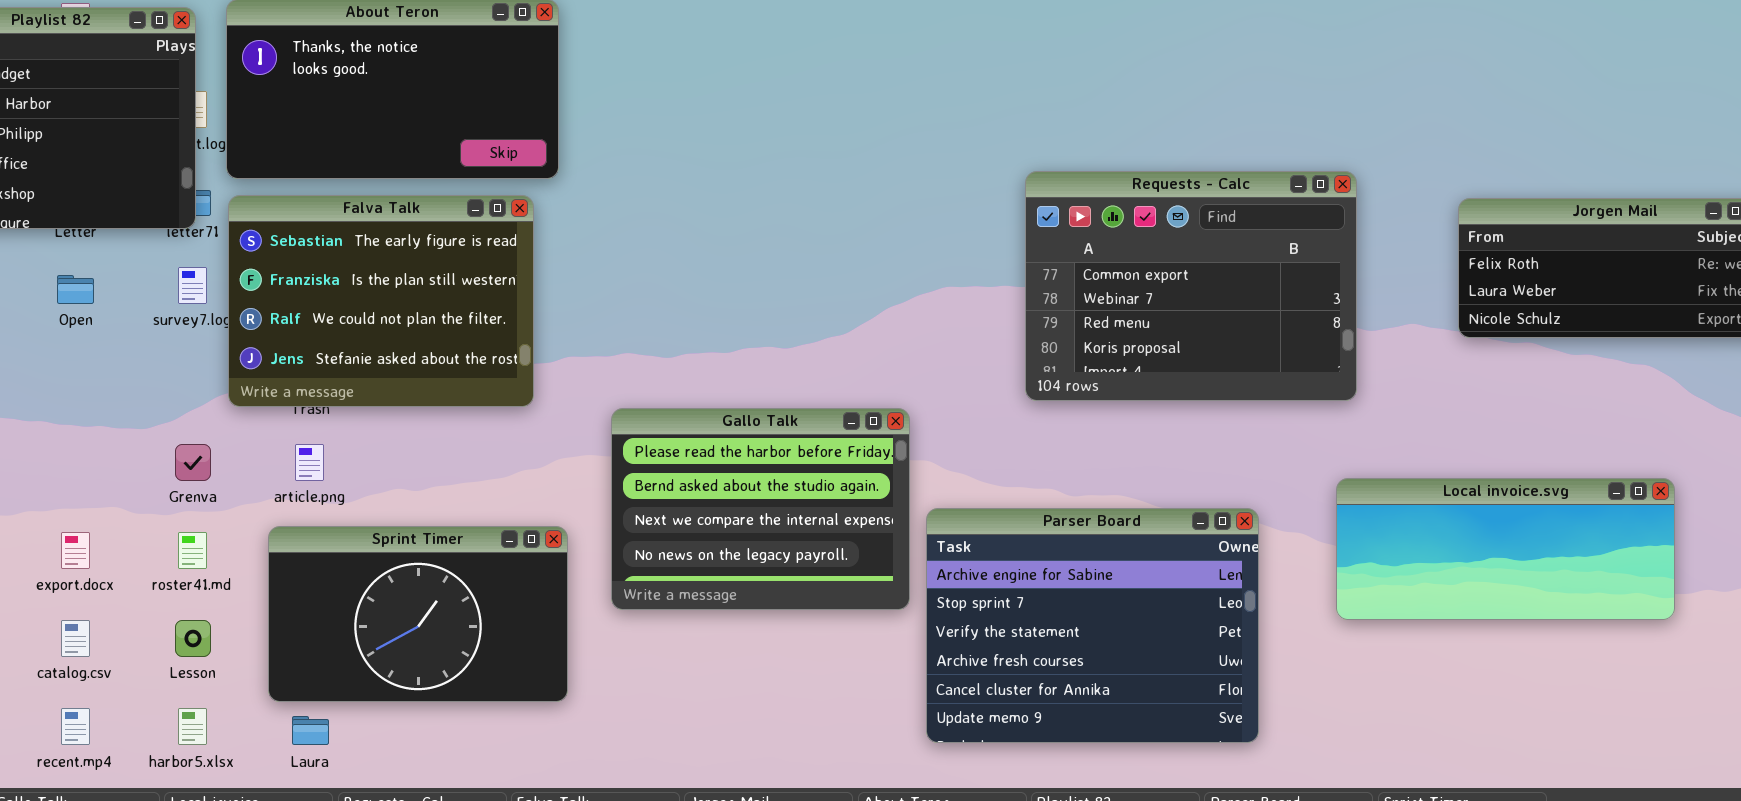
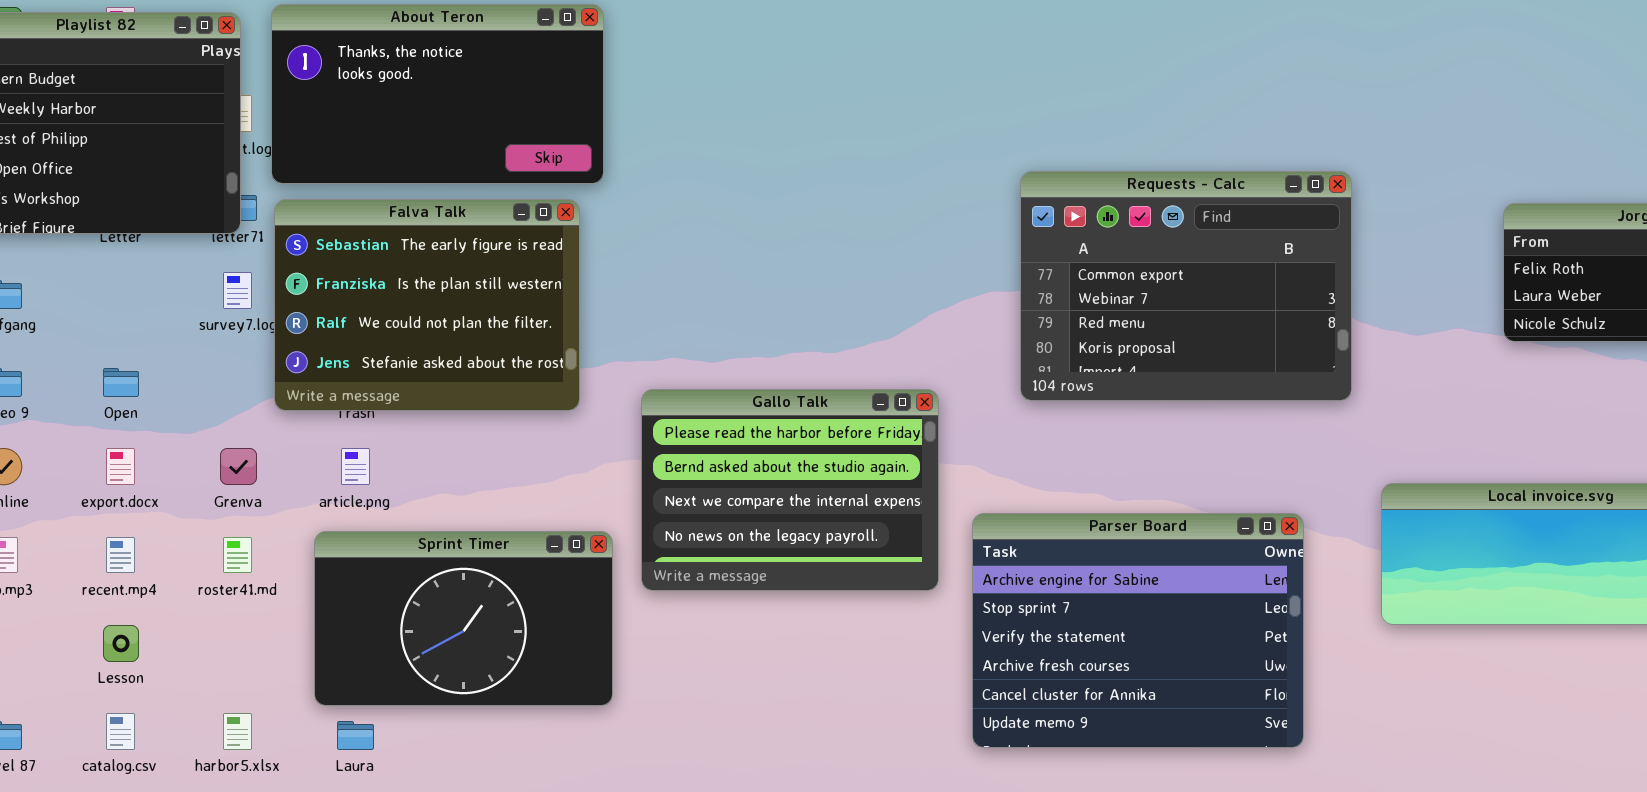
Requests - Calc: [1025,171,1357,401] -> [1020,171,1352,401], moved
Open: [57,275,94,304] -> [103,368,139,397], moved
Gallo Talk: [611,408,910,610] -> [641,389,939,591], moved
export.docx: [61,532,90,569] -> [106,448,135,485], moved
catalog.csv: [61,620,90,657] -> [106,713,135,750], moved
Lesson: [175,620,211,657] -> [103,625,139,662], moved
recent.mp4: [61,708,90,745] -> [106,537,135,573], moved

